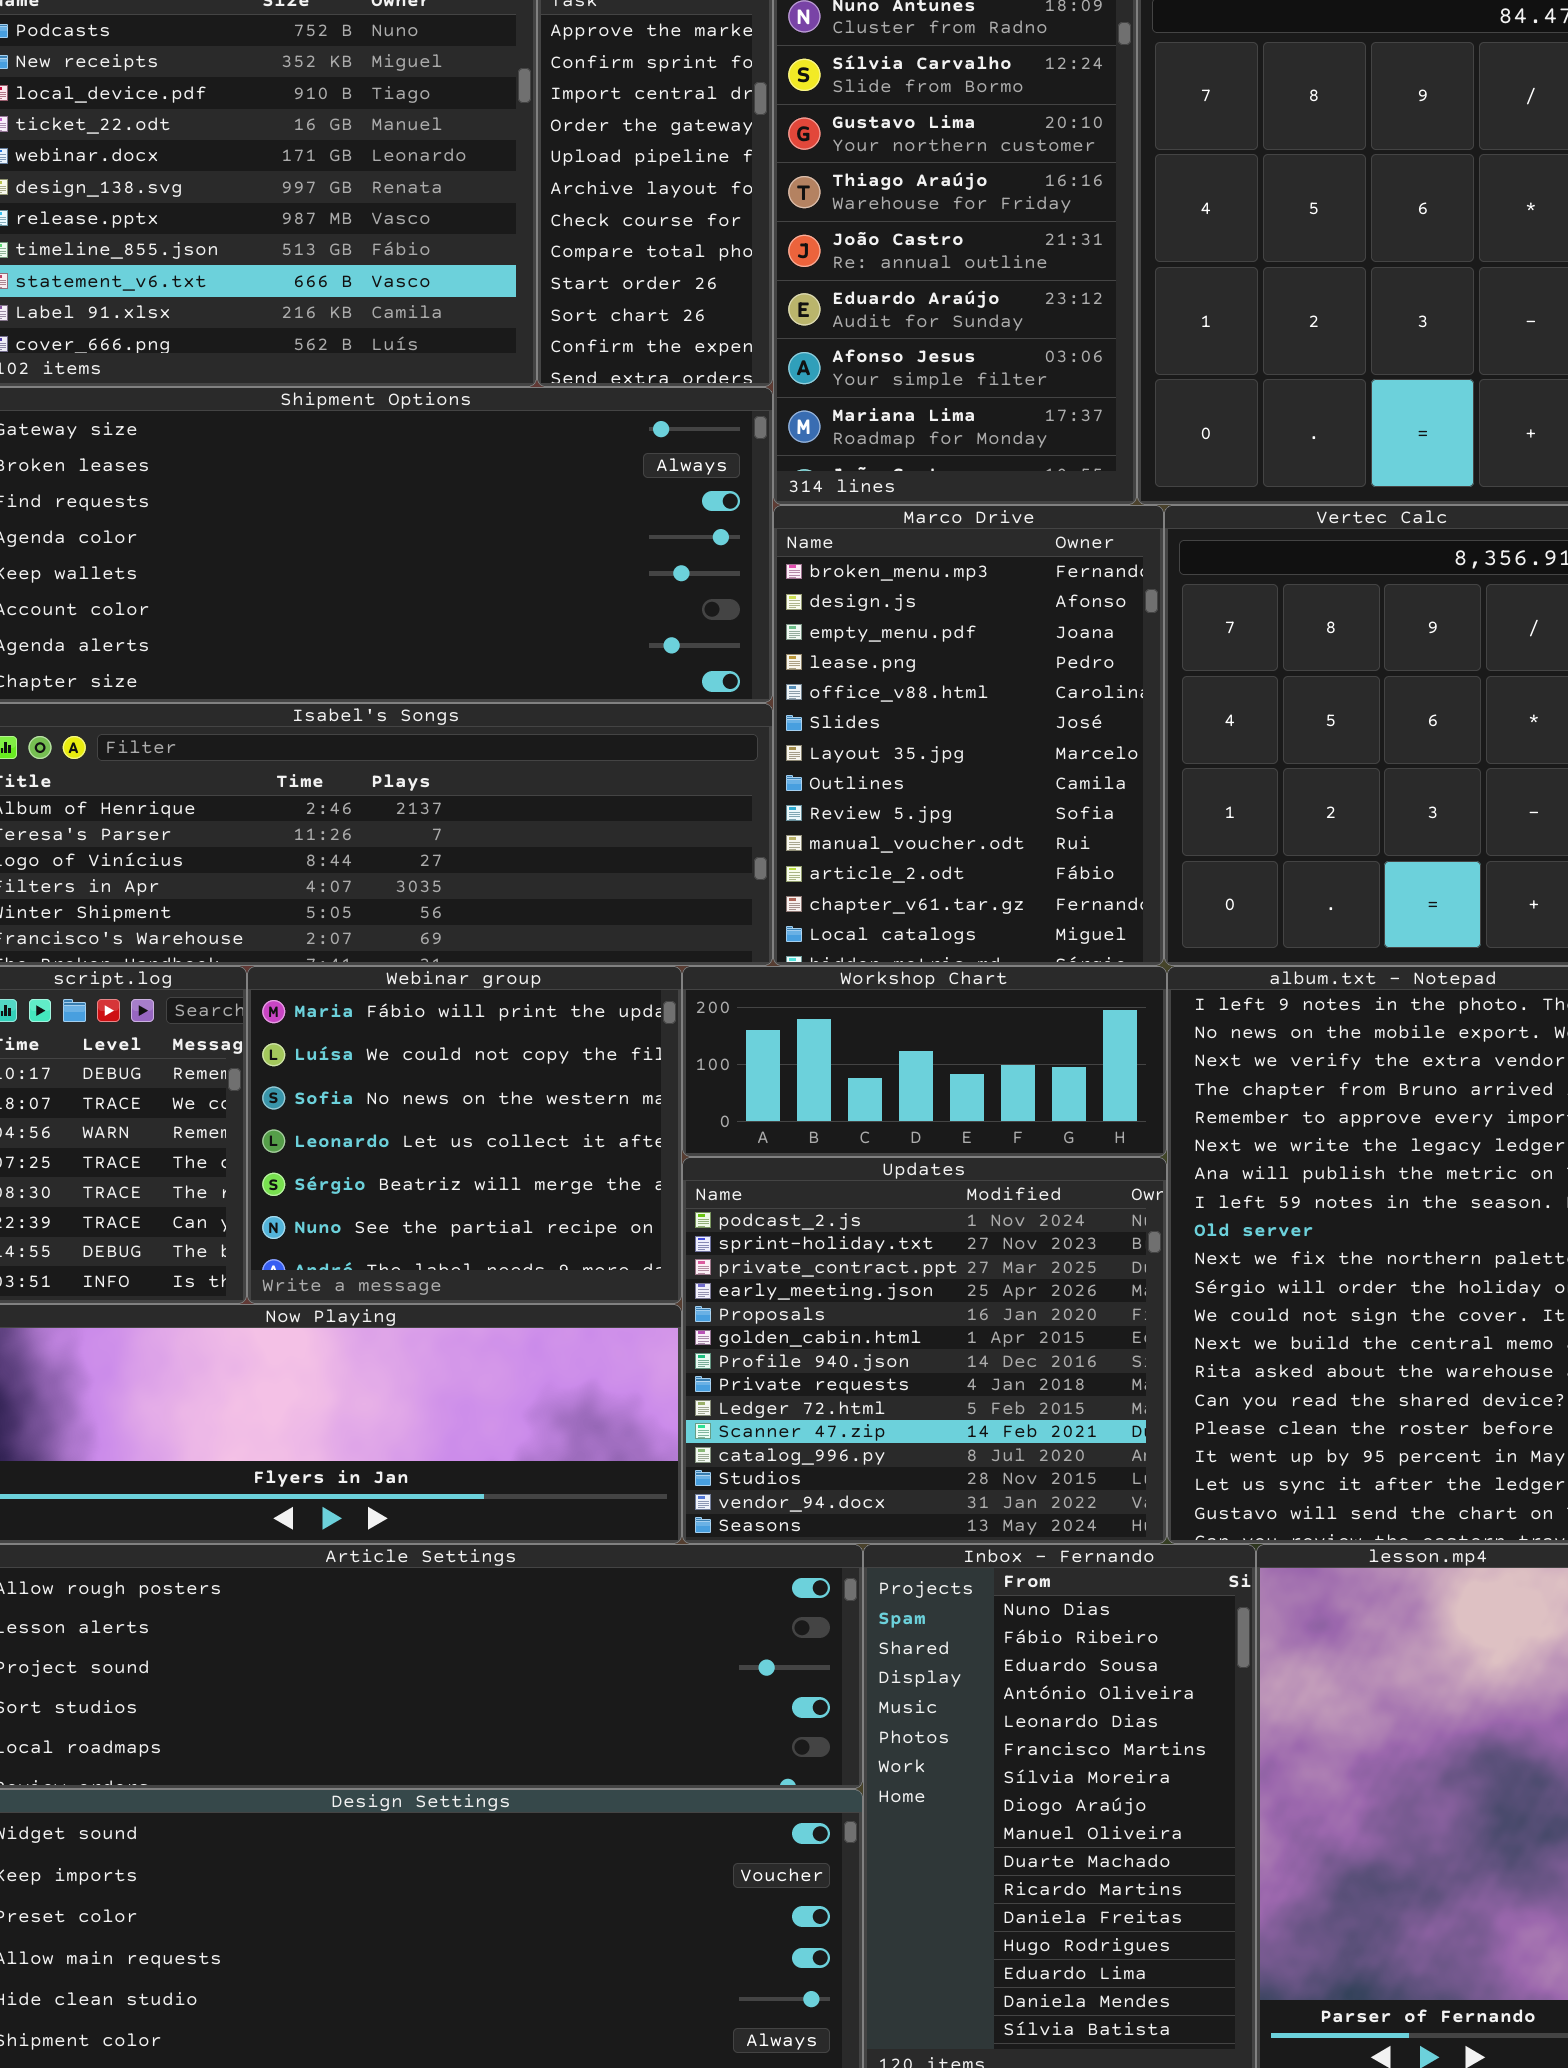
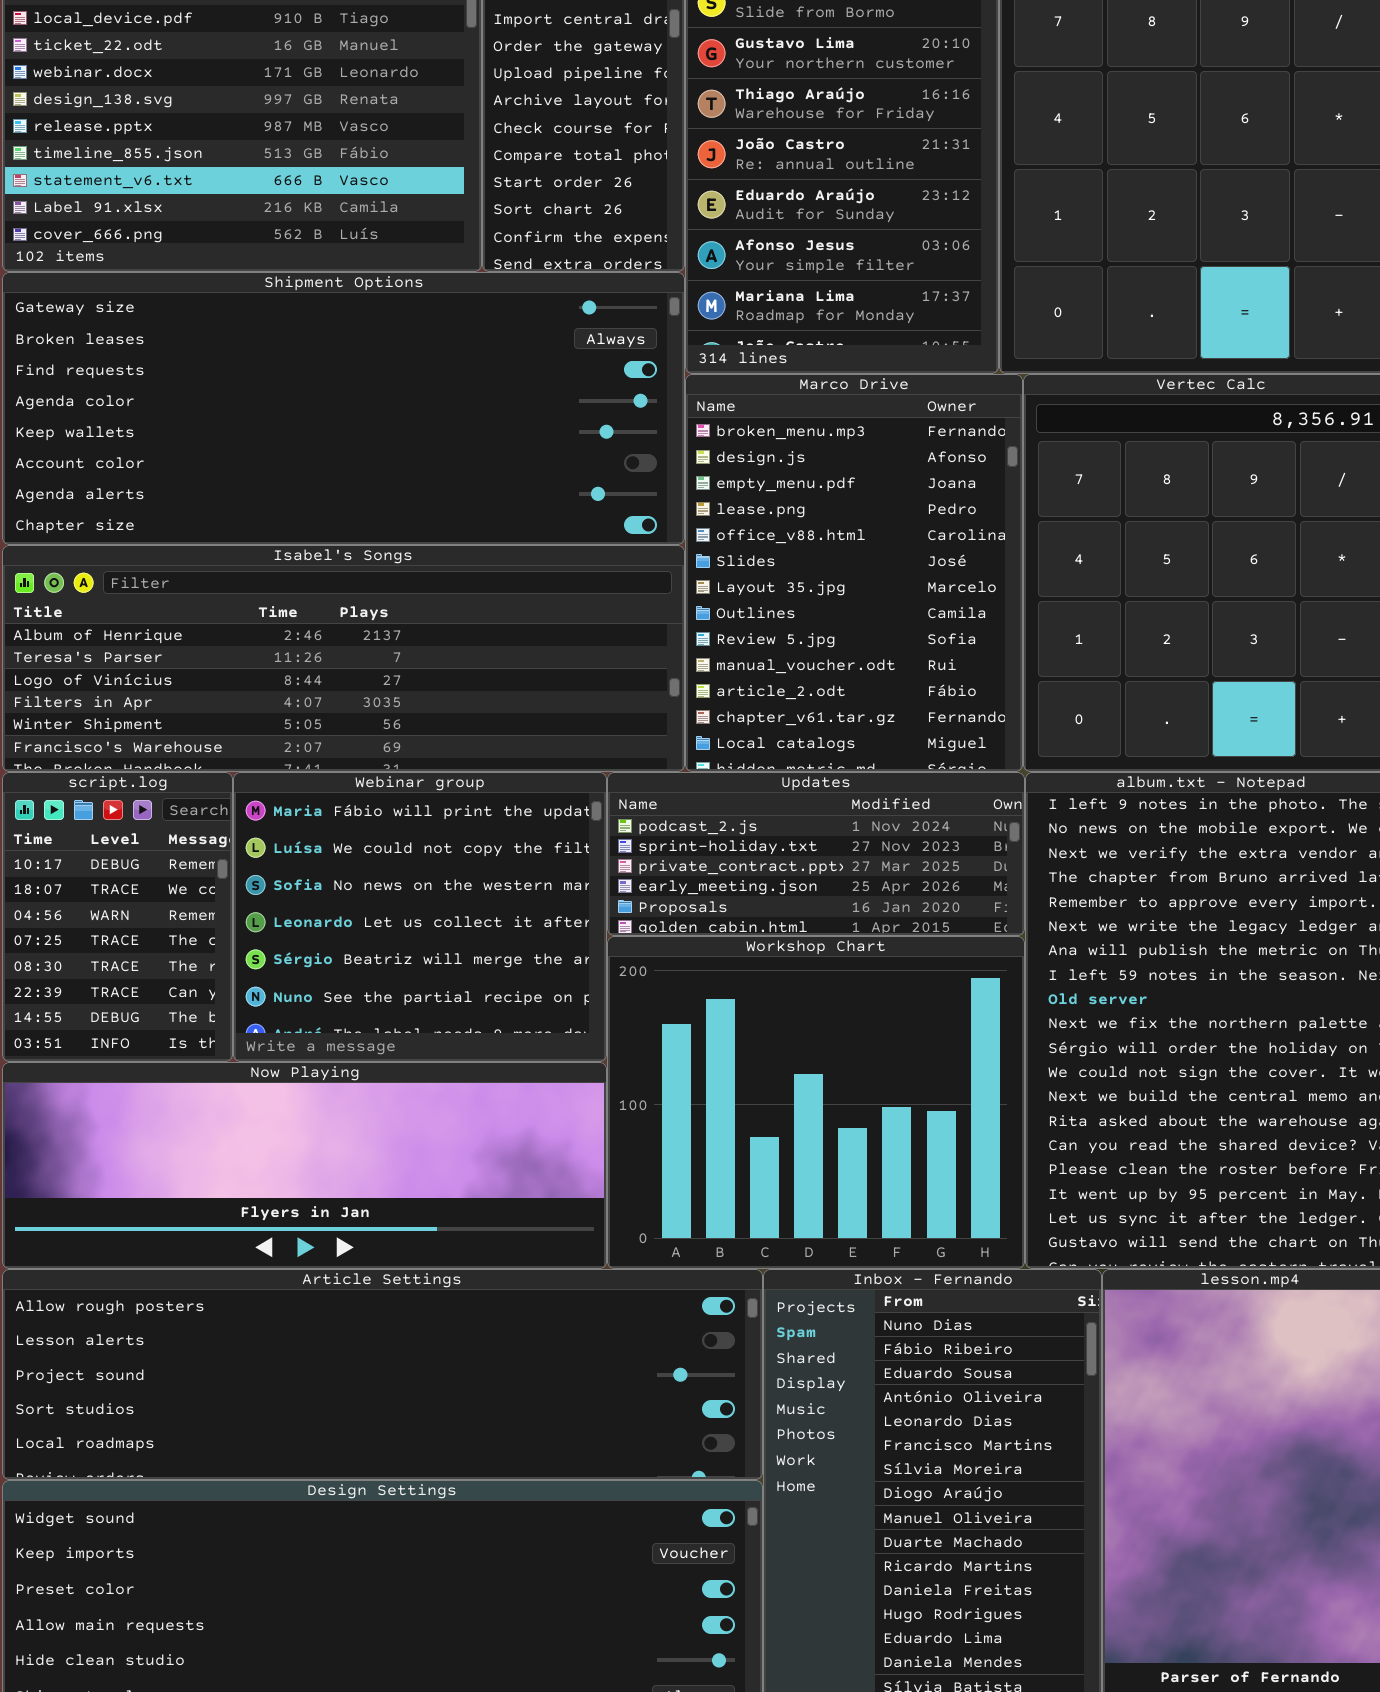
Workshop Chart: [682,966,1167,1157] -> [607,936,1025,1269], moved, resized
Updates: [682,1157,1167,1544] -> [607,772,1025,936], moved, resized

